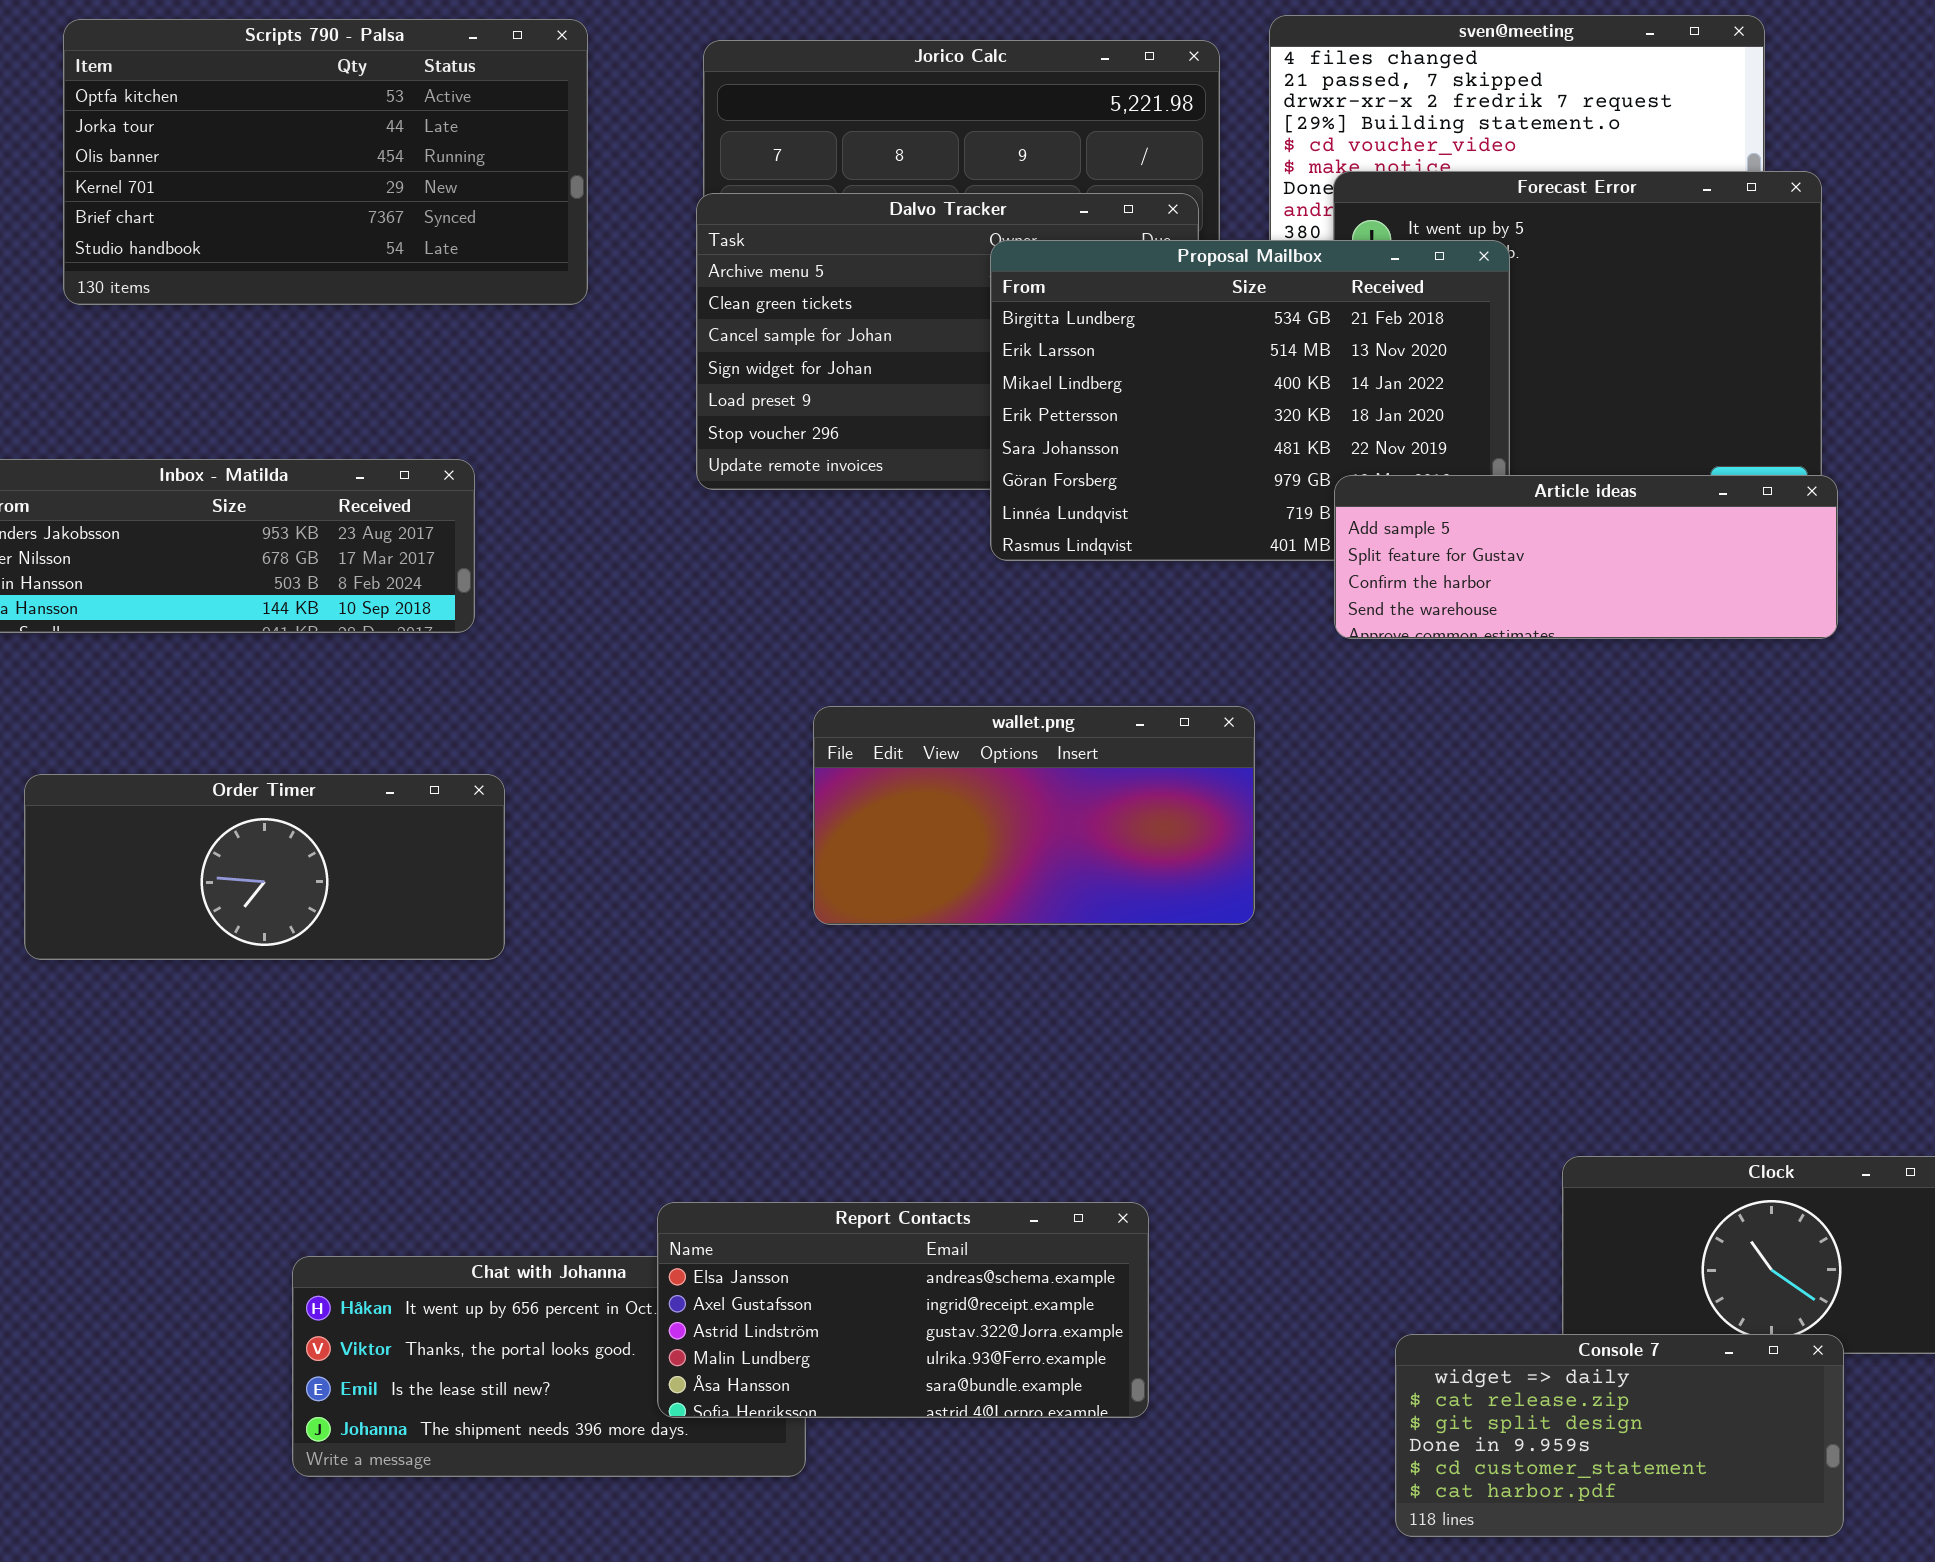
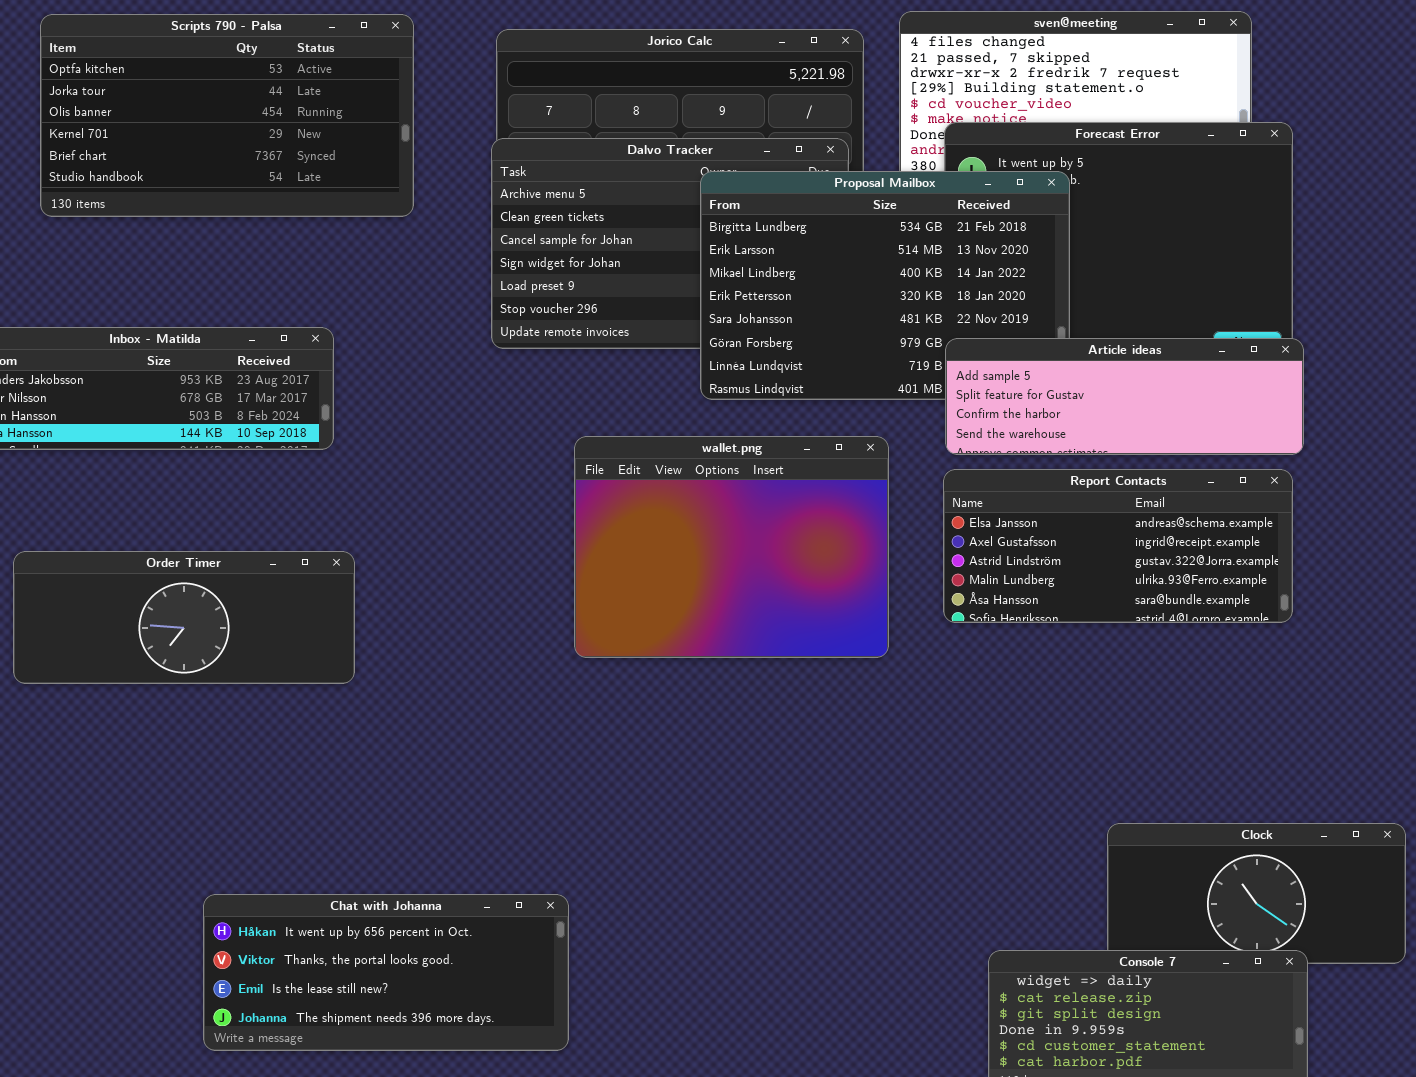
wallet.png: [813,706,1255,925] -> [574,436,889,658], resized
Report Contacts: [657,1202,1149,1418] -> [943,469,1293,623], moved

